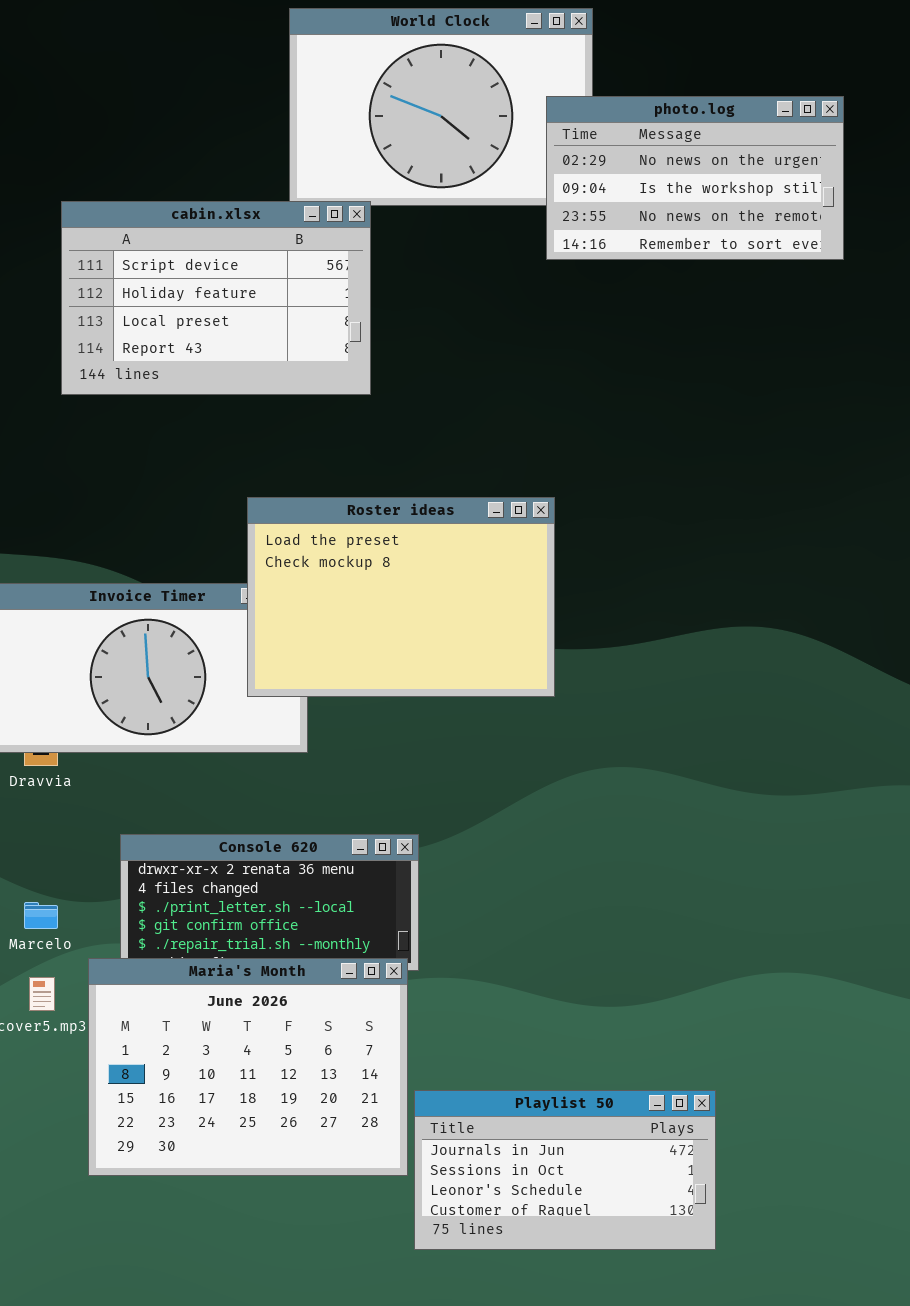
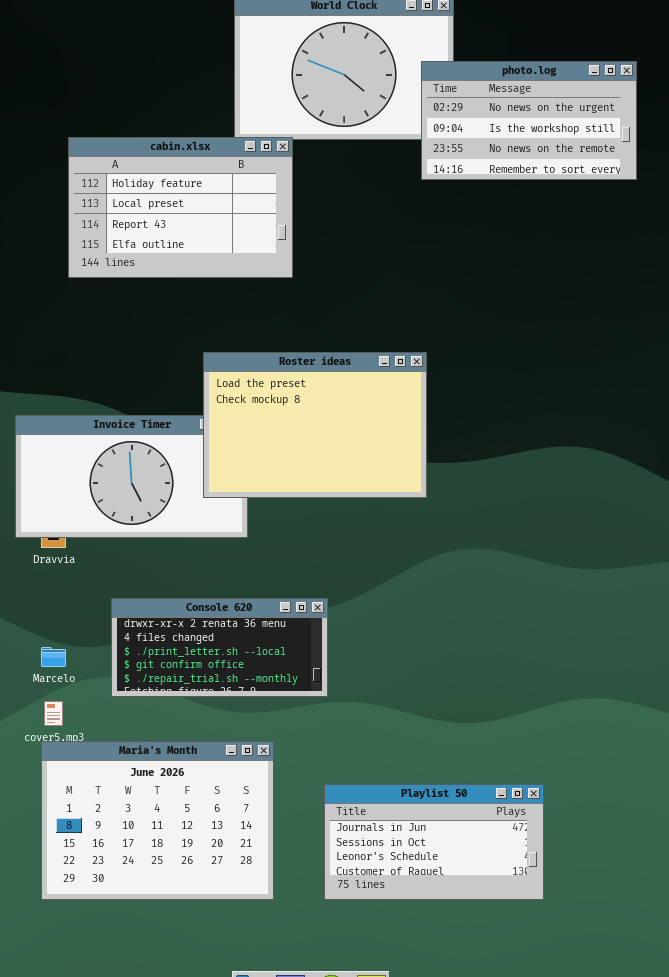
cabin.xlsx: [61,201,371,395] -> [68,137,293,278], scrolled down 1 row
Maria's Month: [88,958,408,1176] -> [41,741,274,900], moved

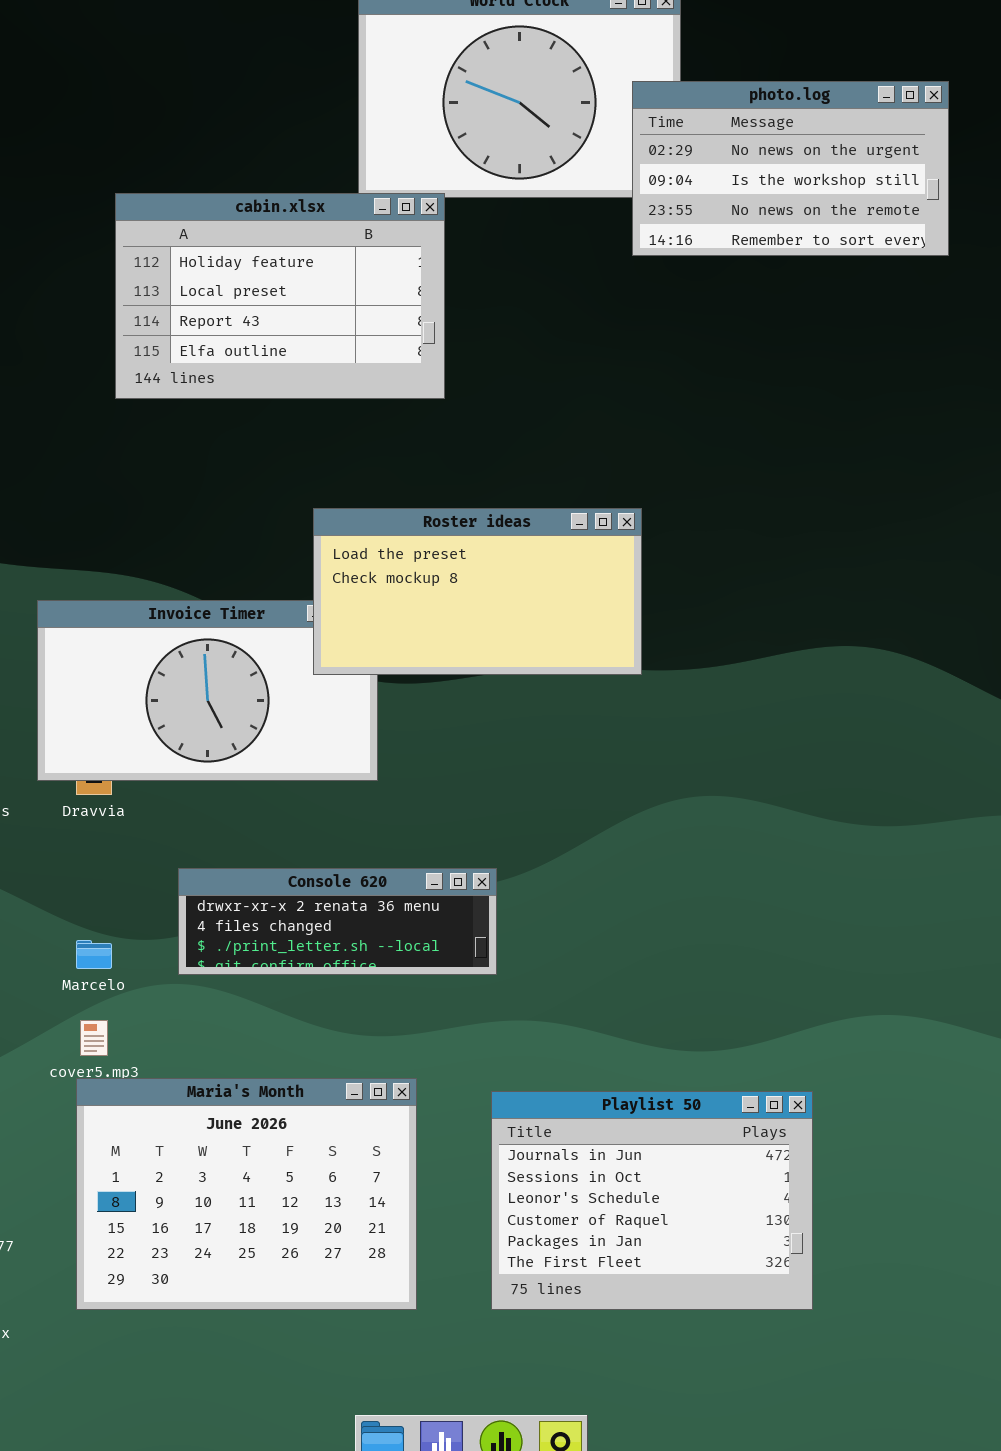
Roster ideas: [203,352,427,498] -> [313,508,642,675], resized
Console 620: [111,598,328,697] -> [178,868,497,975], resized
Playlist 50: [324,784,544,900] -> [491,1091,813,1310], resized

